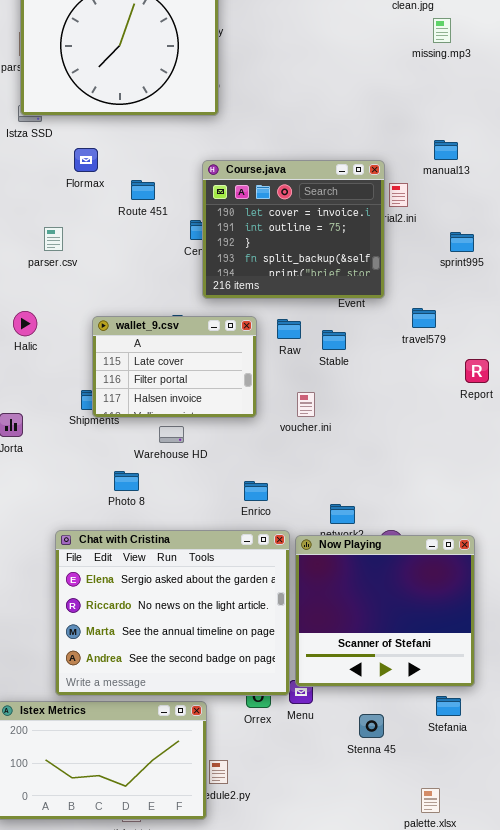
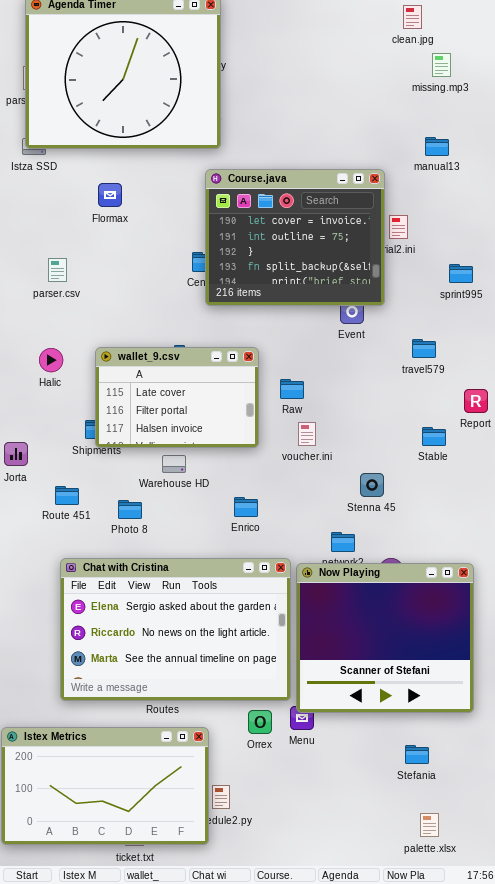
manual13: [434,140,458,160] -> [425,137,449,156], moved
Flormax: [74,148,98,172] -> [98,183,122,207], moved
Course.java: [202,160,385,299] -> [205,169,385,306], moved
Route 451: [131,180,155,200] -> [55,486,79,505], moved
Halic: [13,311,37,336] -> [39,348,63,372], moved
Raw: [277,319,301,339] -> [280,379,304,399], moved
Stable: [322,330,346,350] -> [422,427,446,446], moved
Enrico: [244,481,268,501] -> [234,497,258,517], moved
Chat with Cristina: [55,530,290,696] -> [60,558,291,701], resized
Stefania: [436,696,461,716] -> [405,745,429,764], moved
Stenna 45: [359,714,384,738] -> [360,473,384,497], moved

